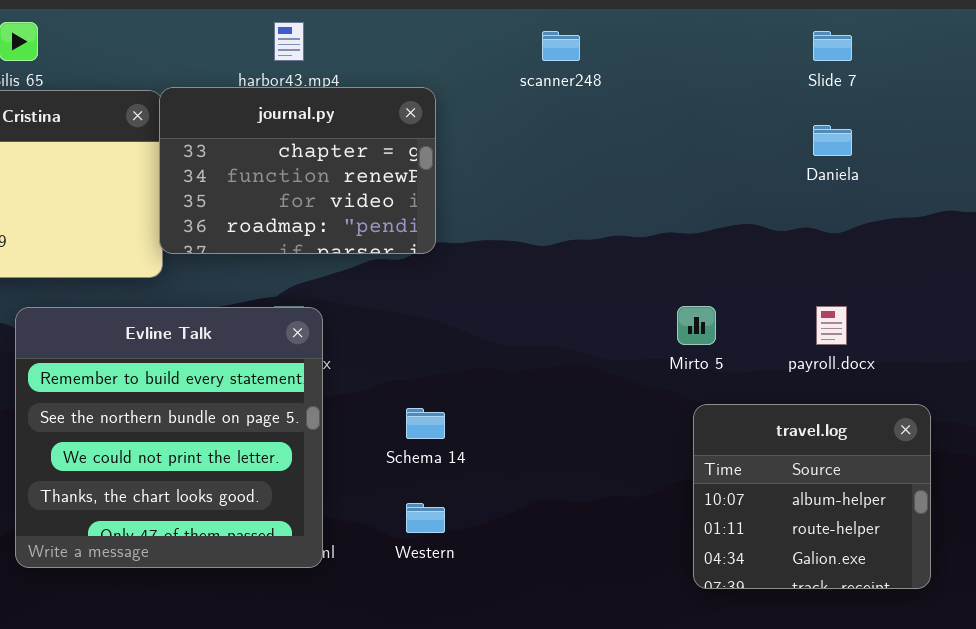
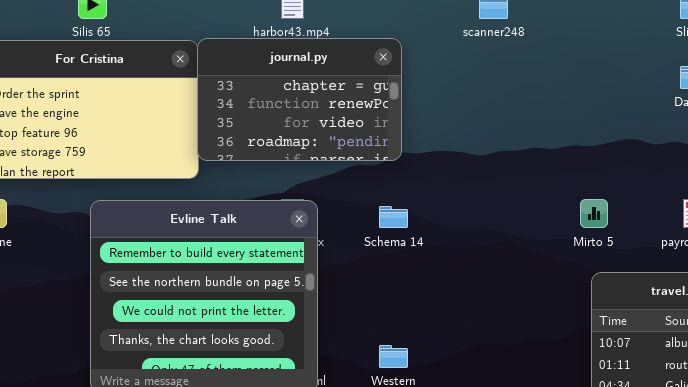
Schema 14: [406,408,445,439] -> [379,206,408,228], moved

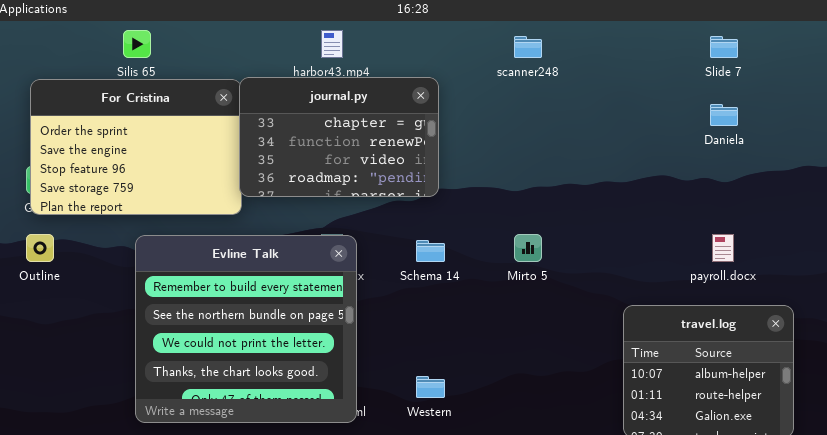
Mirto 5: [580,199,608,228] -> [514,234,542,262], moved

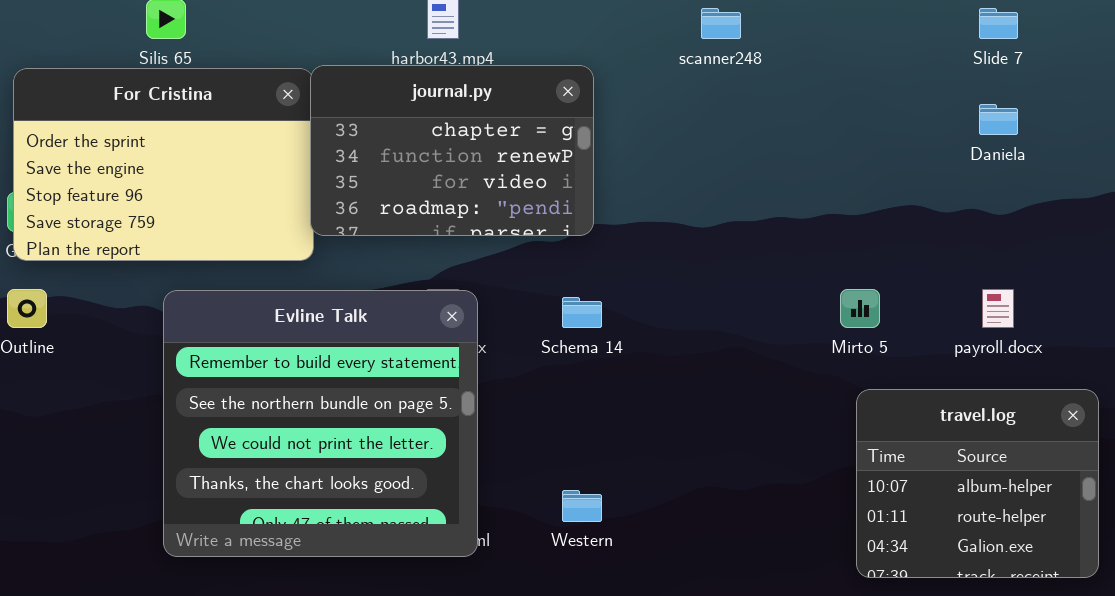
Mirto 5: [514,234,542,262] -> [840,289,880,328], moved

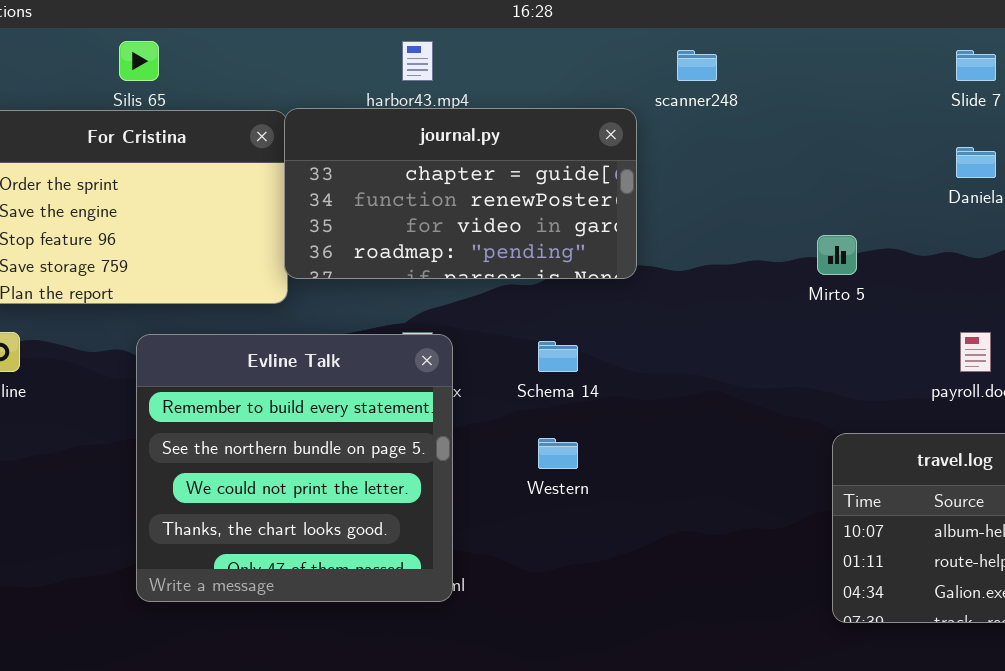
journal.py: [310,65,594,236] -> [284,108,637,279], resized
Mirto 5: [840,289,880,328] -> [817,235,857,275], moved
Western: [562,490,602,522] -> [538,438,578,469], moved

